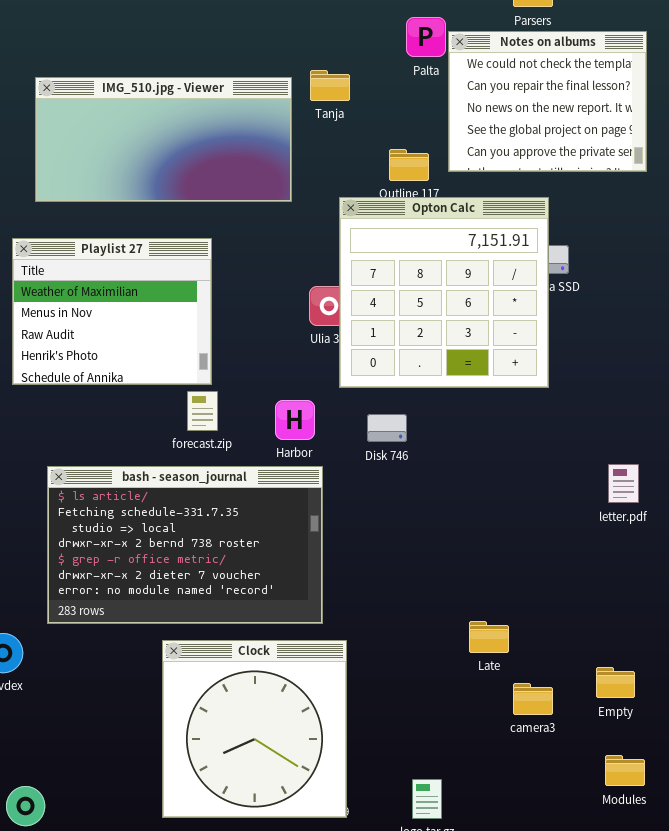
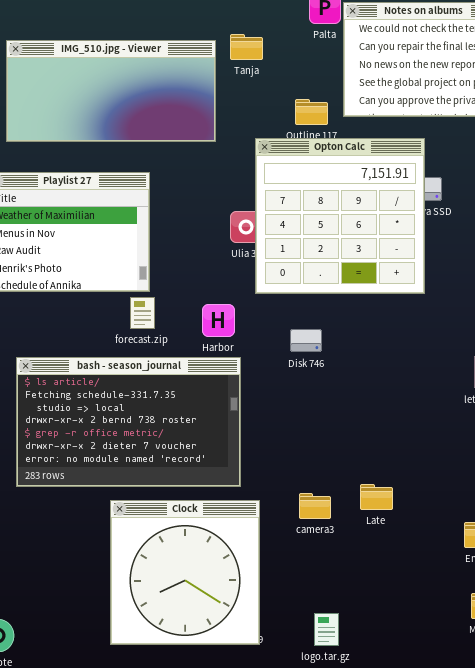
Disk 746: [367,414,407,442] -> [290,329,322,352], moved
camera3: [513,683,553,715] -> [299,493,331,519], moved

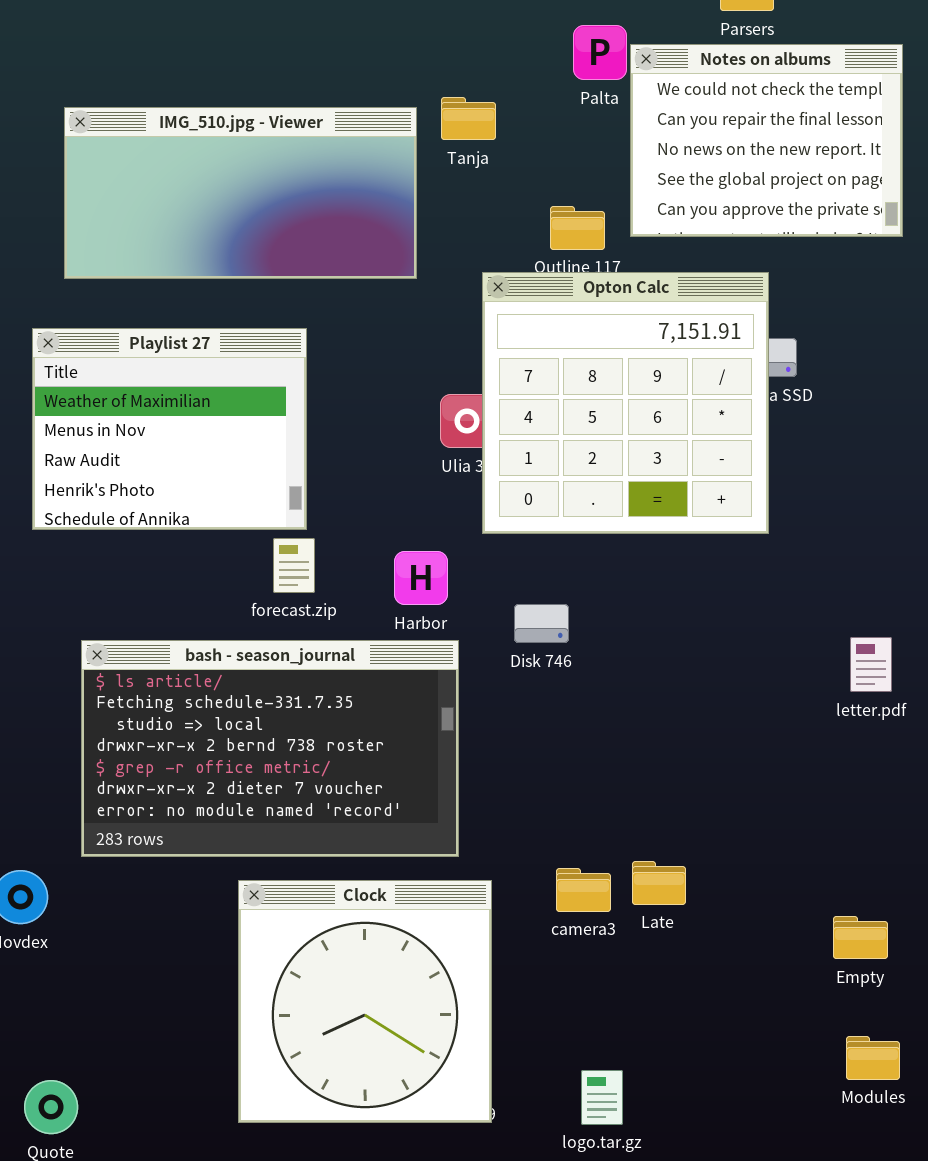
Disk 746: [290,329,322,352] -> [514,604,569,643], moved
Late: [360,484,393,510] -> [632,861,686,905], moved

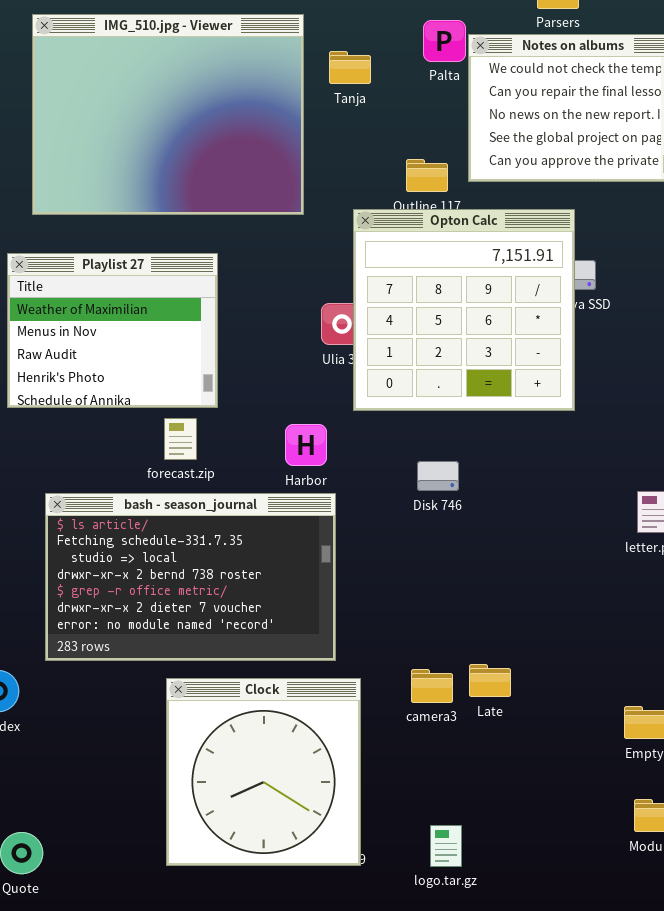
Tanja: [441,97,496,140] -> [329,51,371,84], moved
IMG_510.jpg - Viewer: [64,107,417,279] -> [32,14,304,215], resized
forecast.zip: [273,538,315,593] -> [164,418,197,460], moved
Disk 746: [514,604,569,643] -> [417,461,459,491], moved

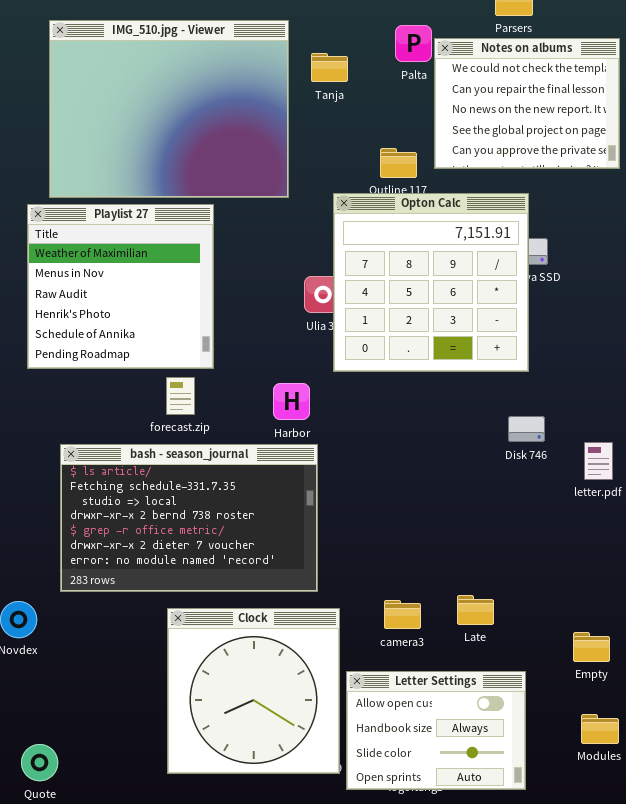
Playlist 27: [7,253,218,408] -> [27,204,214,369], resized
Disk 746: [417,461,459,491] -> [508,416,545,442], moved
Late: [469,664,511,697] -> [457,595,494,625], moved
Letter Settings: none -> [346,671,526,790], opened

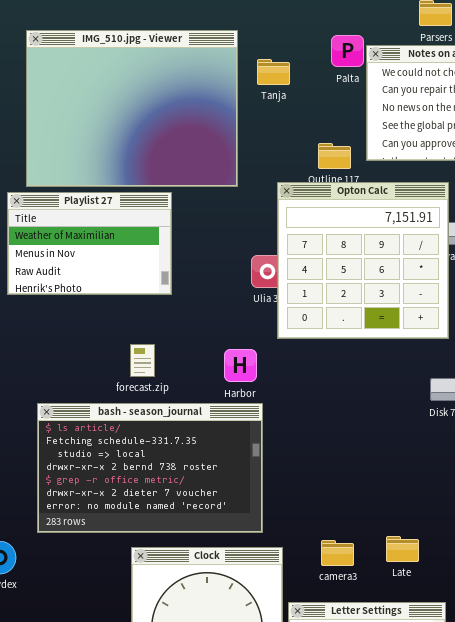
Playlist 27: [27,204,214,369] -> [7,192,172,295], resized

